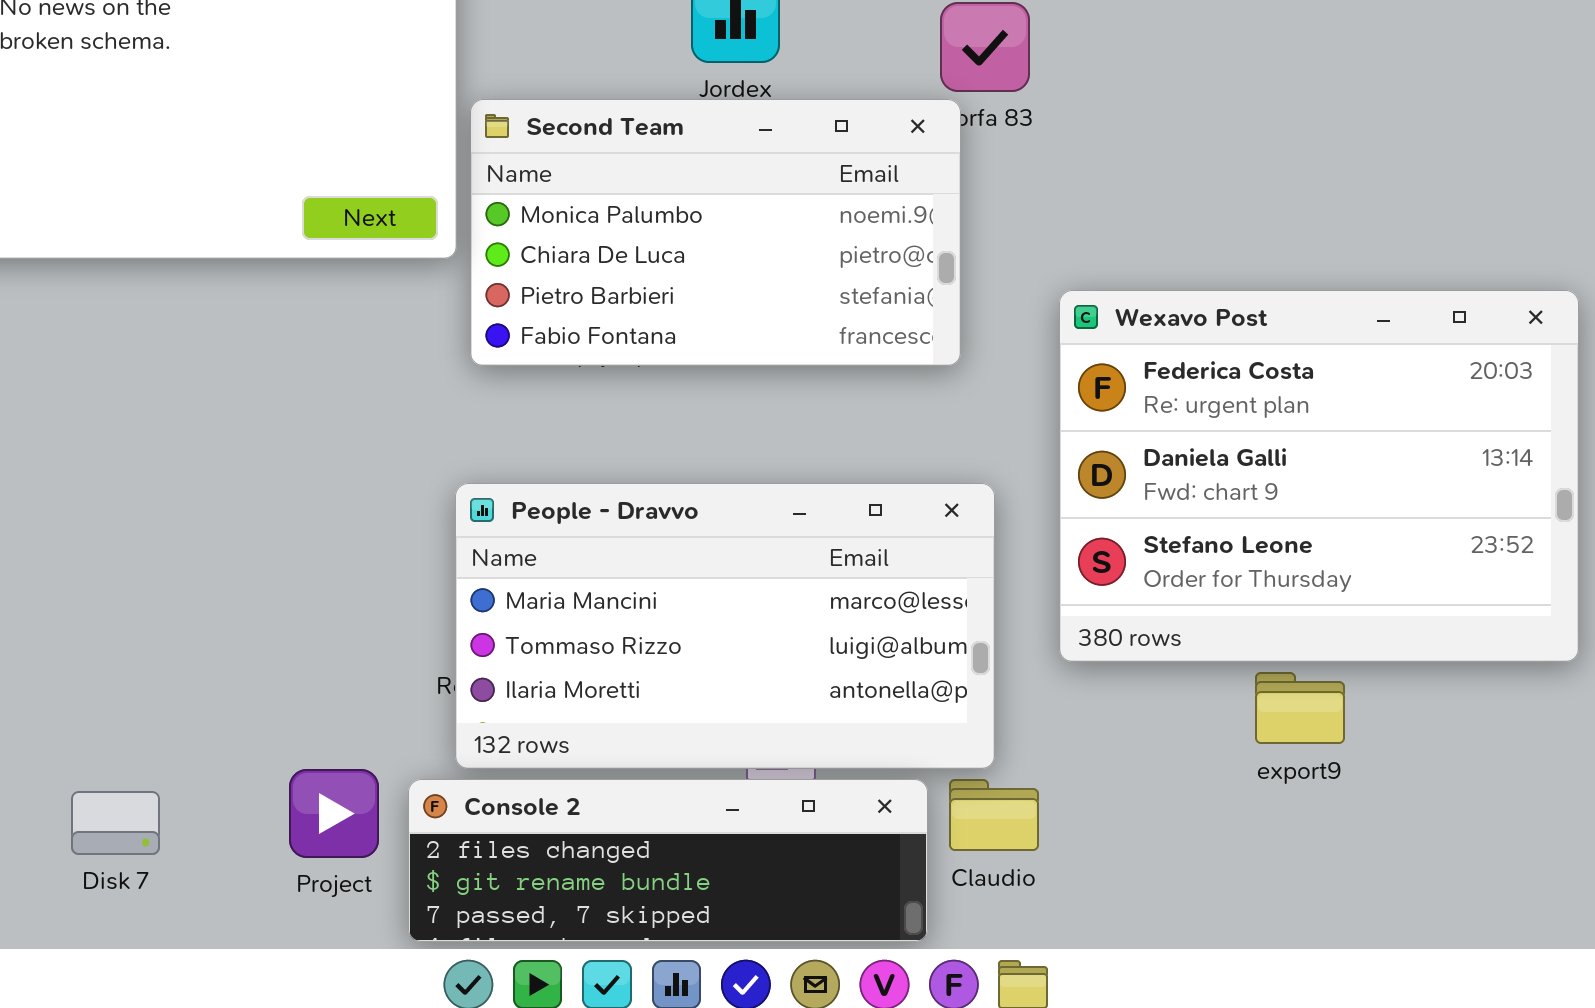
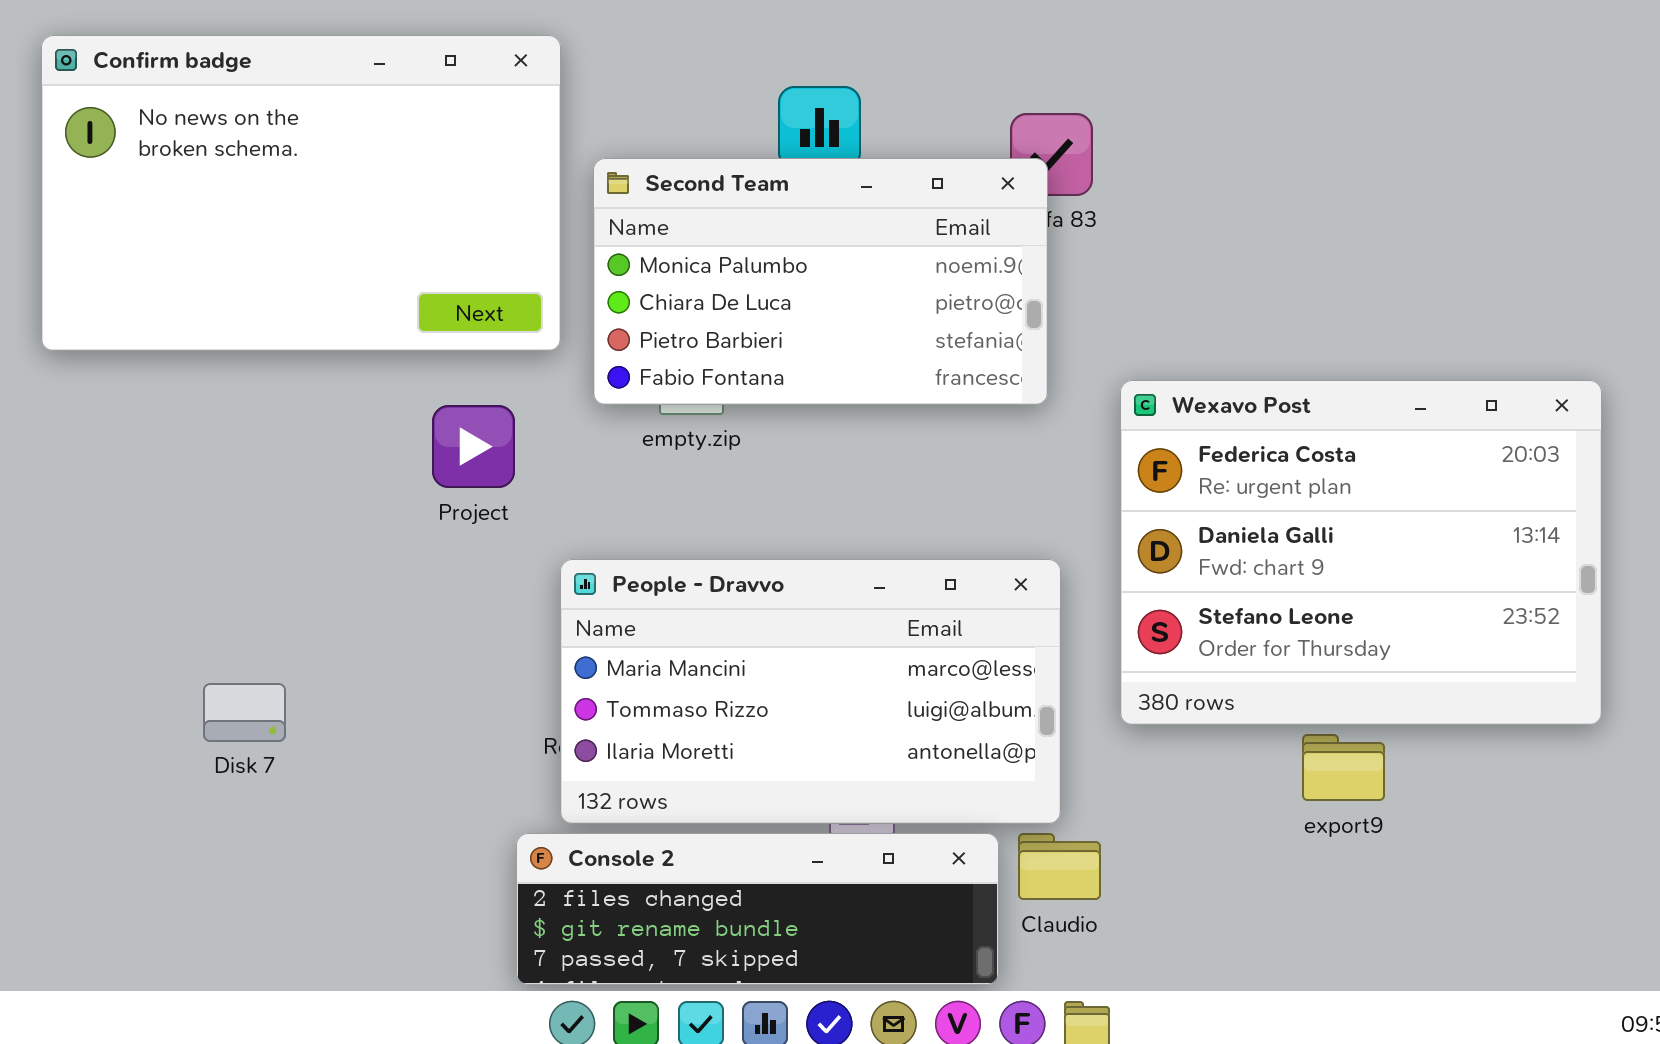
Second Team: [470,99,961,366] -> [593,158,1048,405], moved
Project: [289,769,379,858] -> [432,405,515,488], moved
Disk 7: [71,791,160,855] -> [203,683,286,742], moved

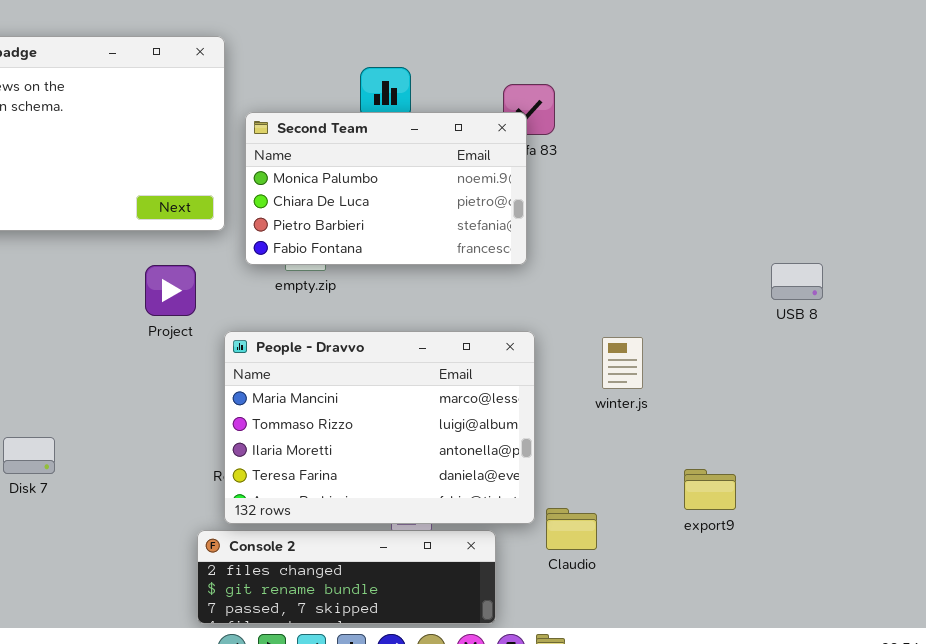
Wexavo Post: [1120,380,1602,725] -> none, closed
People - Dravvo: [560,559,1061,824] -> [224,331,535,524], resized
Claudio: [1018,833,1101,900] -> [546,508,597,550], moved

